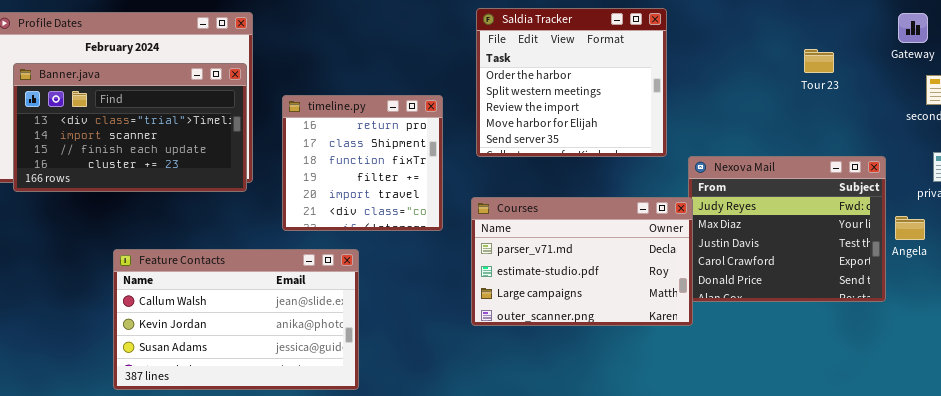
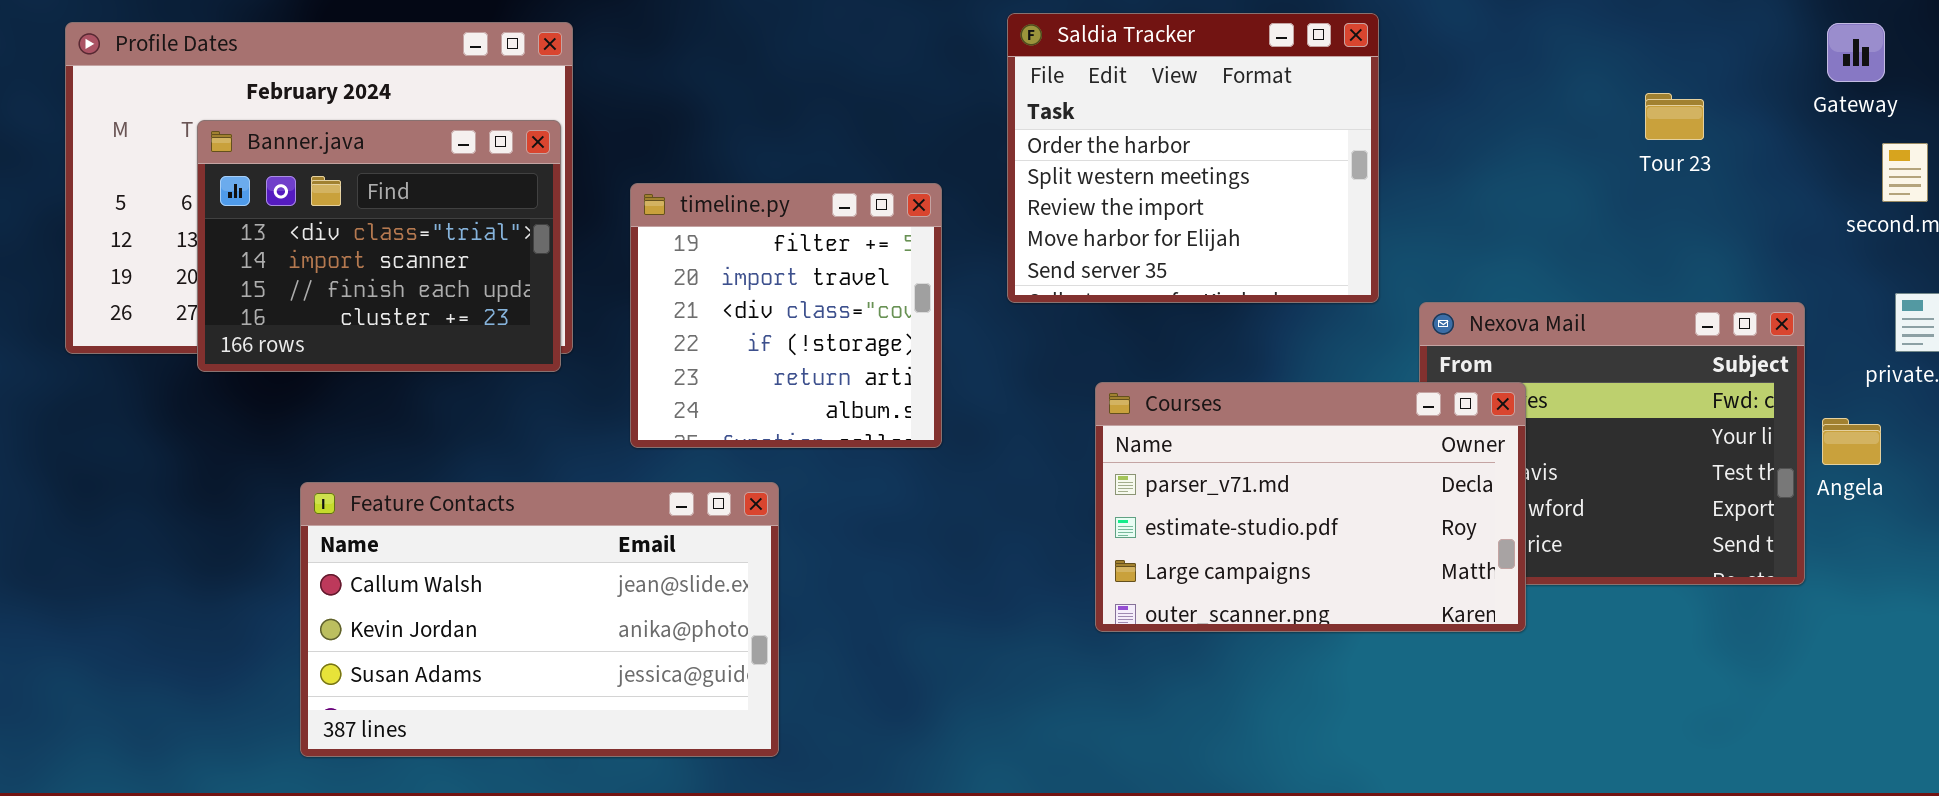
Banner.java: [13,63,247,192] -> [197,120,561,372], resized
timeline.py: [282,95,443,231] -> [630,183,942,448], scrolled down 3 rows
Courses: [471,197,693,326] -> [1095,382,1526,632], moved

